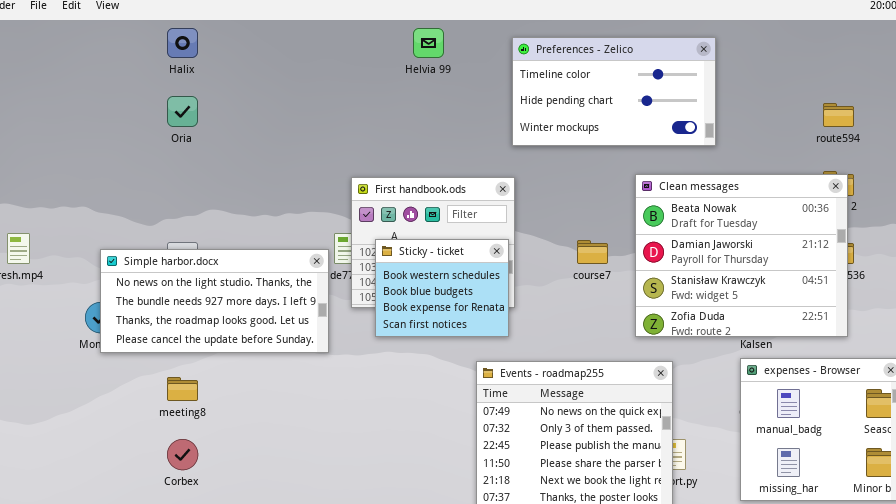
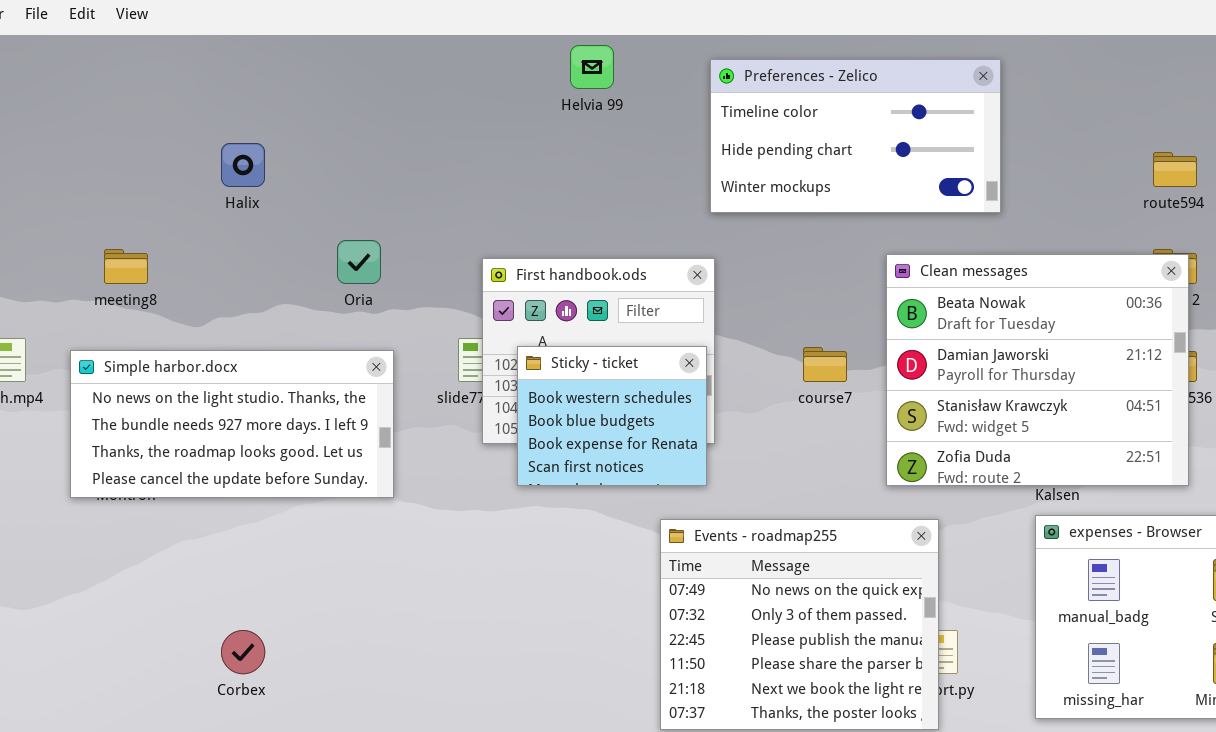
Halix: [167,28,198,58] -> [221,143,265,187], moved
Oria: [167,96,198,127] -> [337,240,381,284], moved
Simple harbor.docx: [100,249,329,353] -> [70,350,394,498], moved
meeting8: [167,377,198,401] -> [104,249,148,284], moved

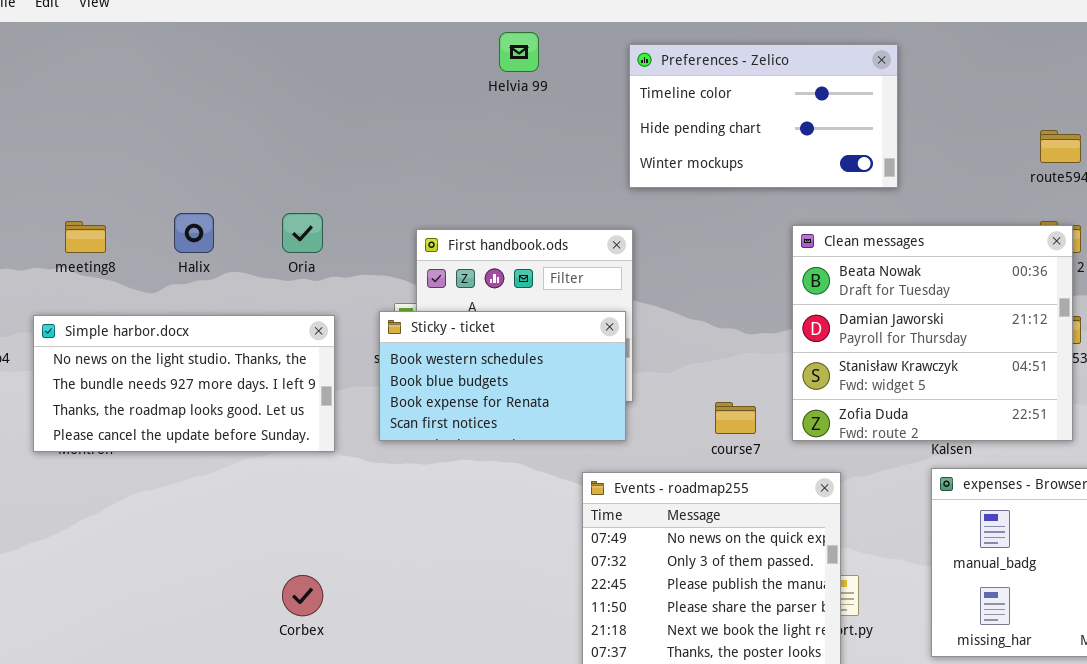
Halix: [221,143,265,187] -> [174,213,214,253], moved
Sticky - ticket: [517,346,707,486] -> [379,311,626,441], resized
course7: [803,347,847,382] -> [715,402,756,434], moved
Corbex: [221,630,265,674] -> [282,575,323,616], moved

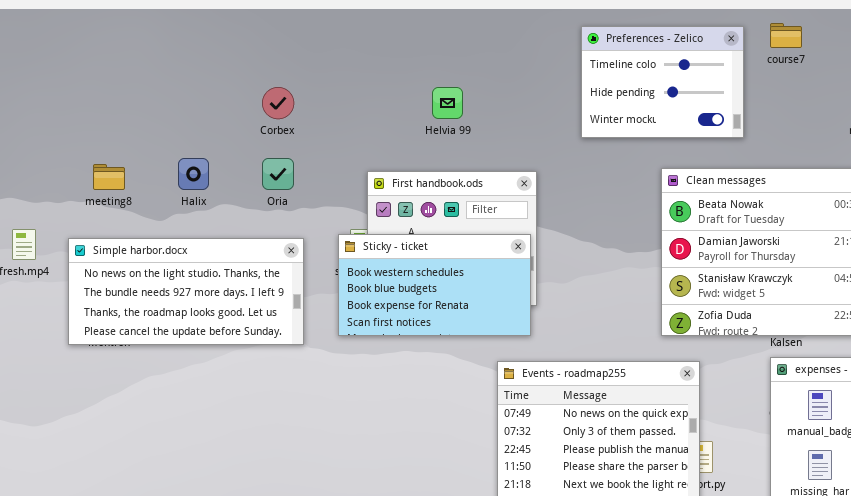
Helvia 99: [499,32,539,72] -> [432,87,463,119], moved
Preferences - Zelico: [629,44,898,188] -> [581,26,744,138], resized
course7: [715,402,756,434] -> [770,23,802,48], moved
Corbex: [282,575,323,616] -> [262,87,294,119], moved

